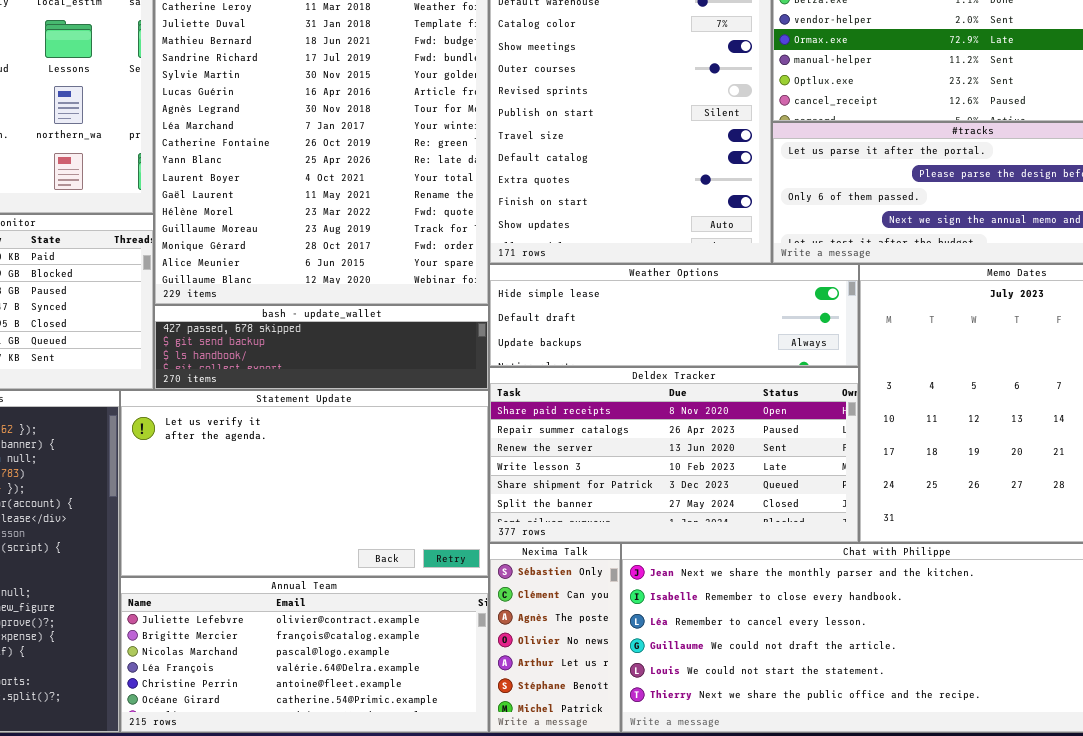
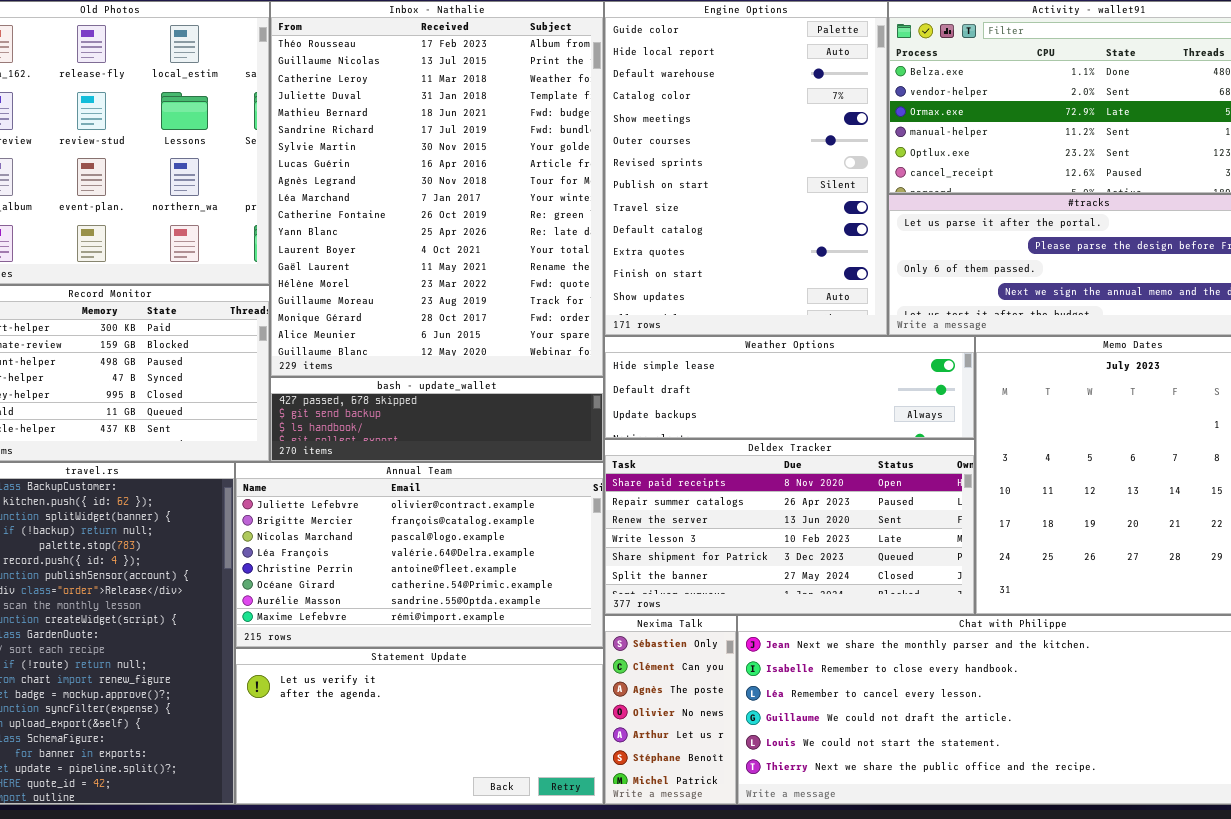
Statement Update: [120,390,489,577] -> [235,648,604,805], moved, resized
Annual Team: [120,577,489,733] -> [235,462,604,648], moved, resized

